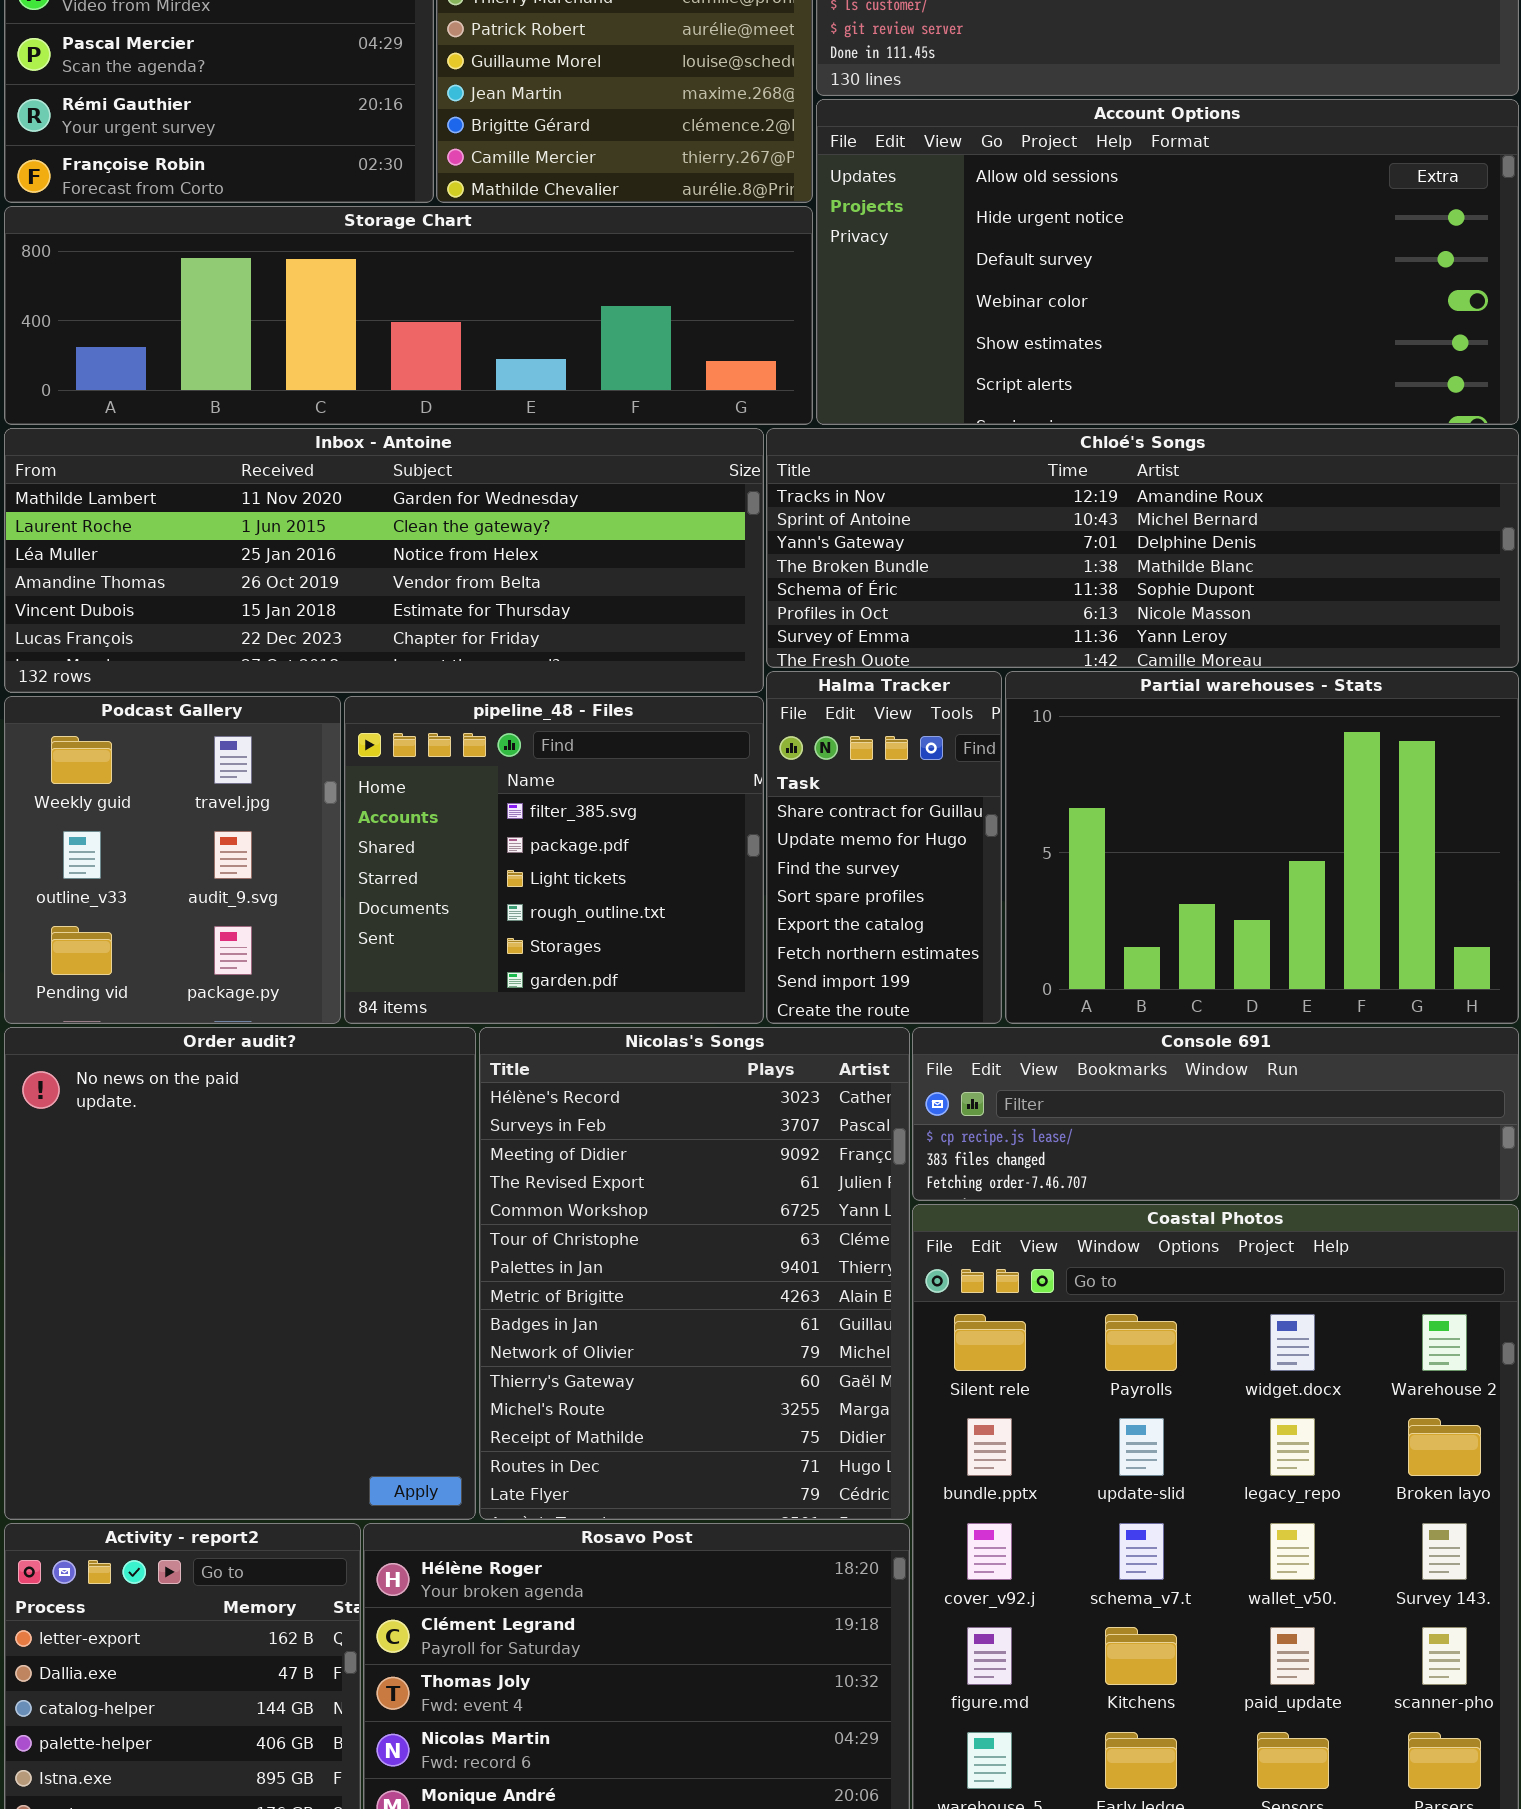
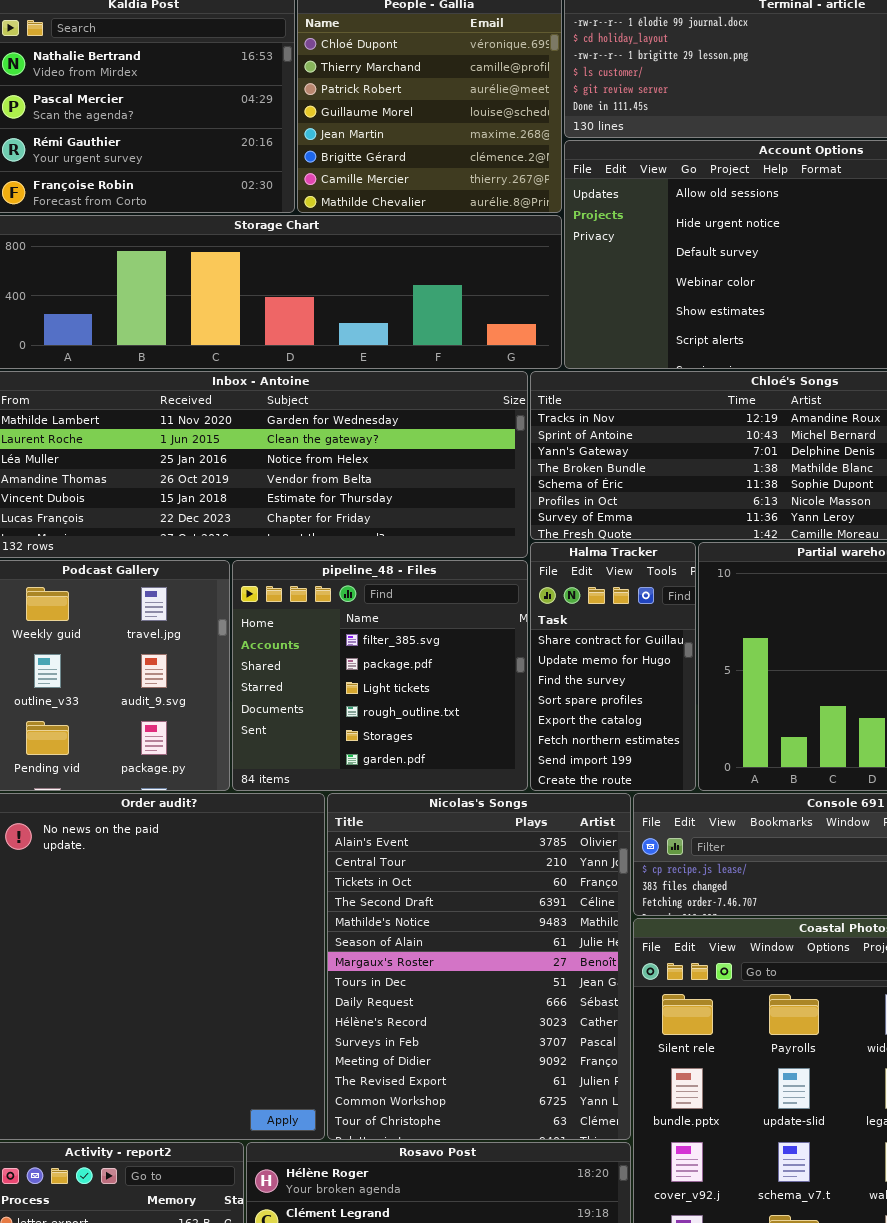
Nicolas's Songs: [479,1027,910,1520] -> [327,793,631,1140], scrolled up 9 rows

